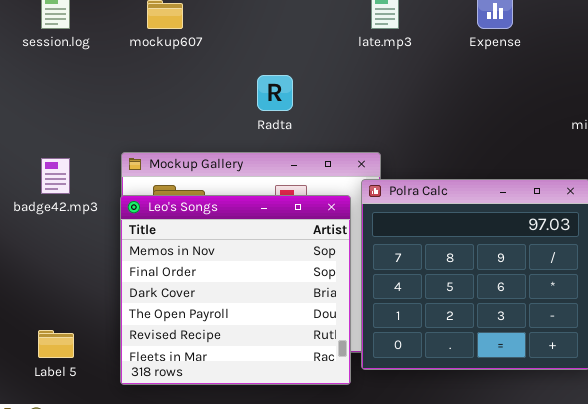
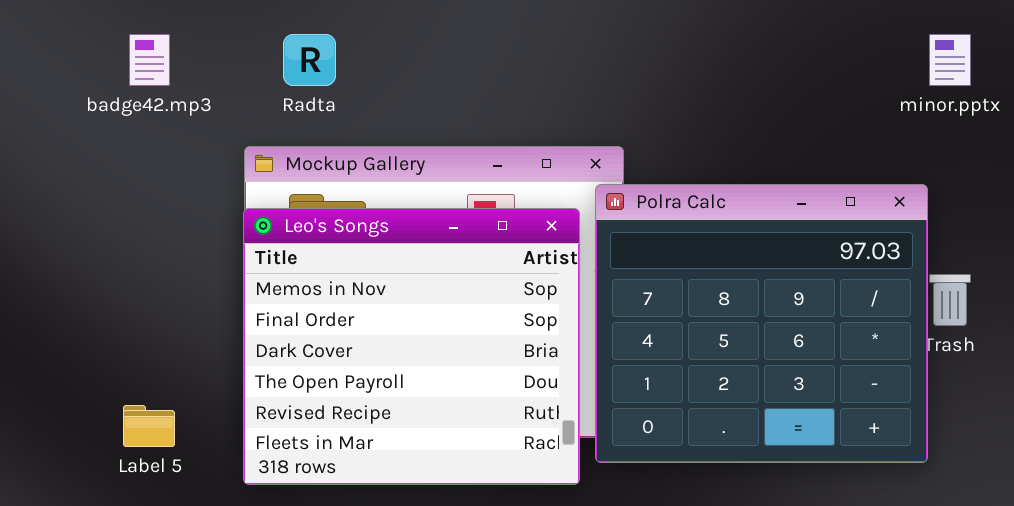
Radta: [257,75,293,111] -> [283,34,336,86], moved
badge42.mp3: [41,158,70,194] -> [129,34,170,86], moved

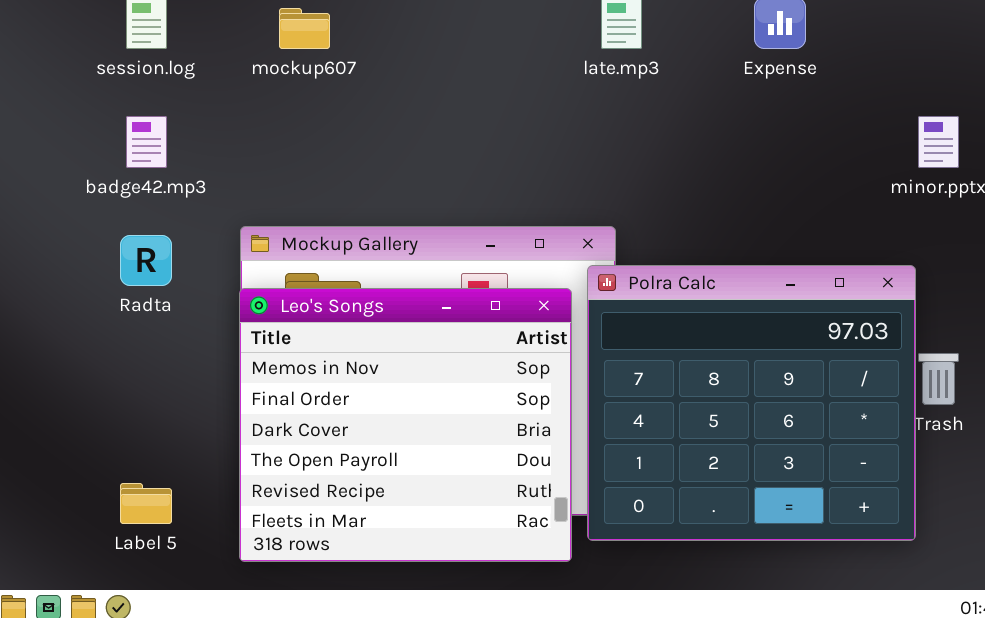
Radta: [283,34,336,86] -> [120,235,172,286], moved

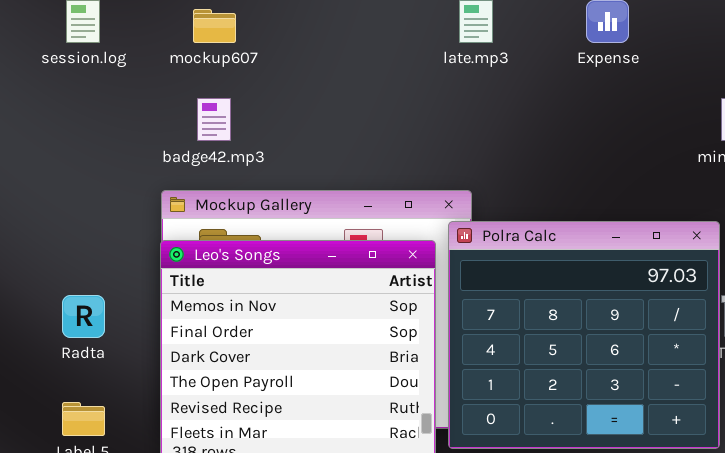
badge42.mp3: [126,116,167,168] -> [197,98,231,141], moved
Radta: [120,235,172,286] -> [62,295,105,338], moved

